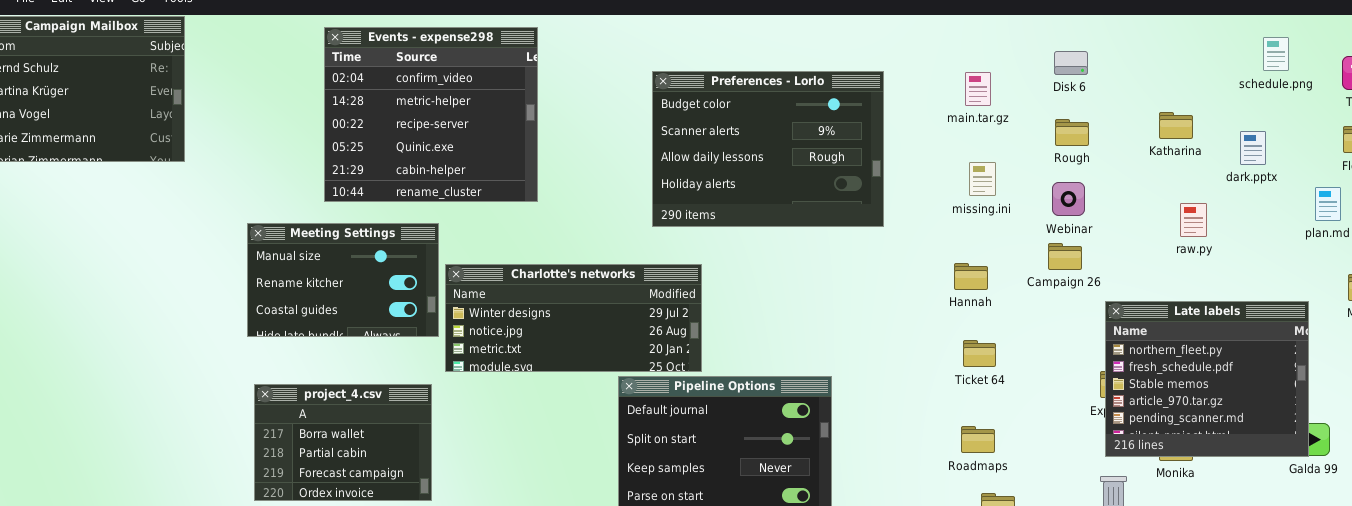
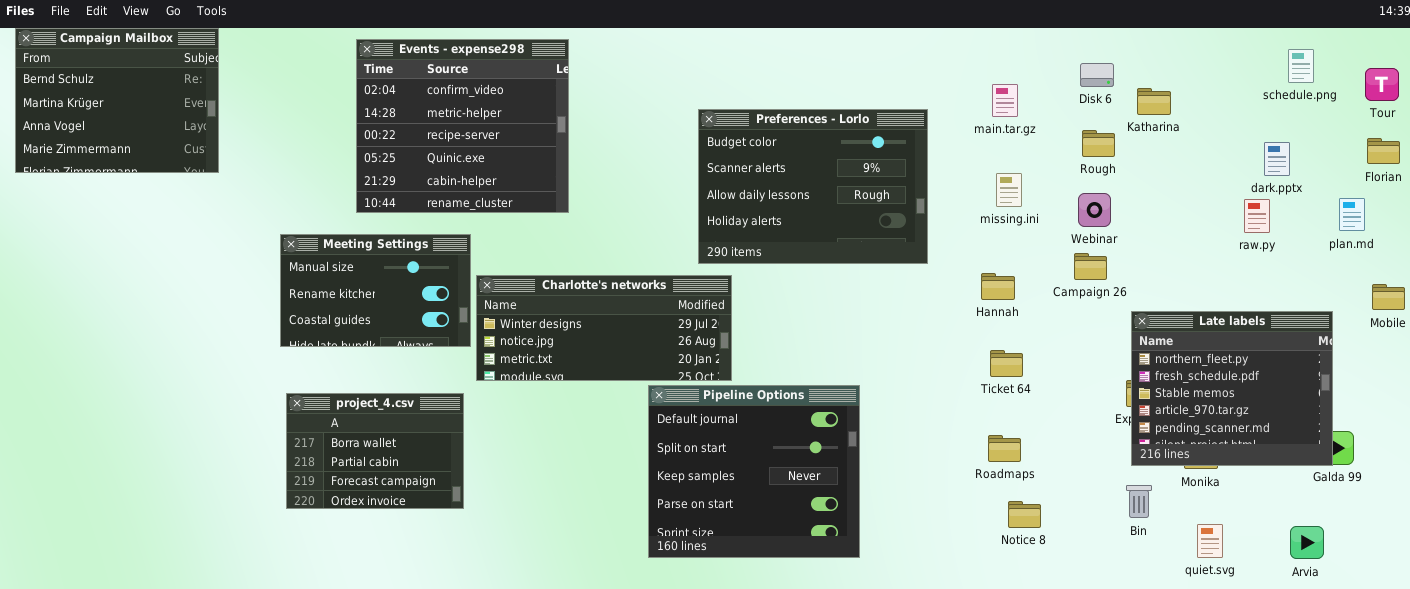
Preferences - Lorlo: [652,71,884,227] -> [698,109,928,264], moved
Katharina: [1159,112,1193,139] -> [1137,88,1171,115], moved
raw.py: [1180,203,1207,237] -> [1244,199,1270,233], moved

